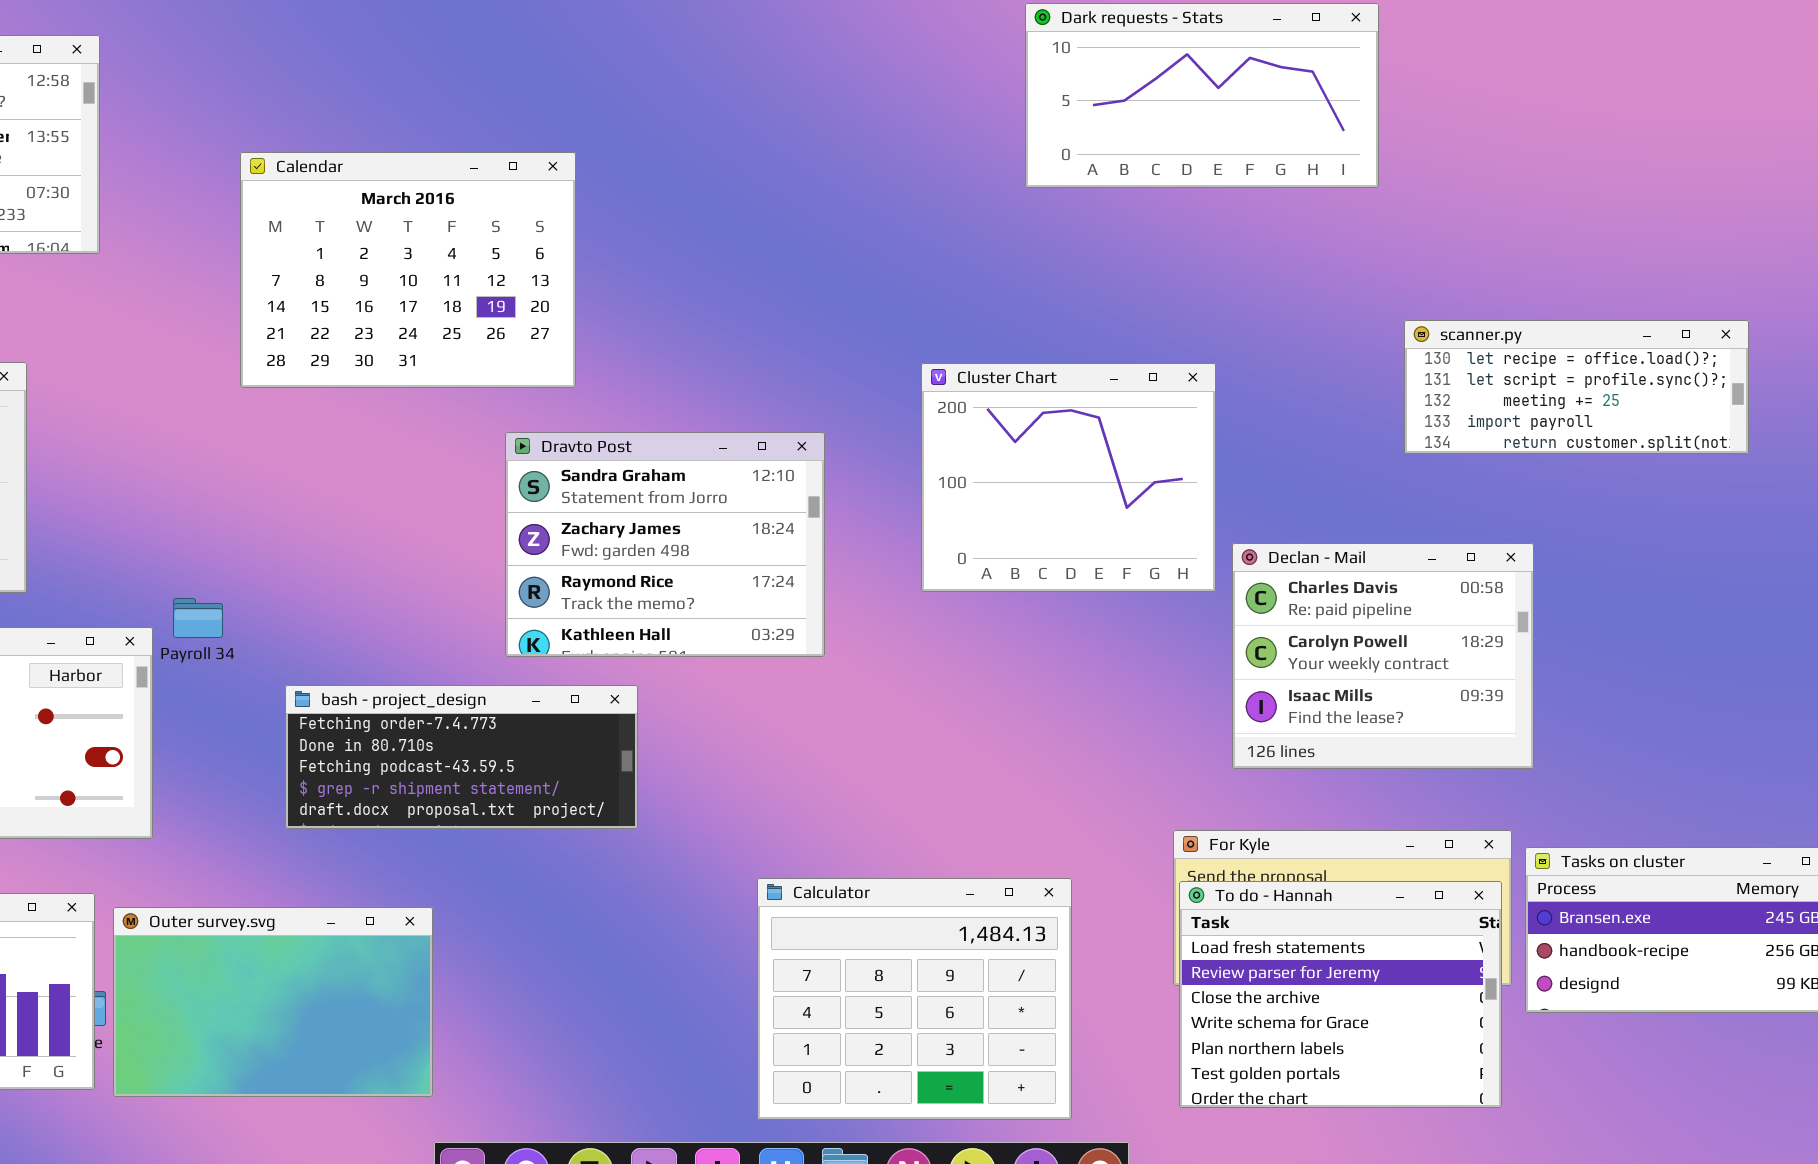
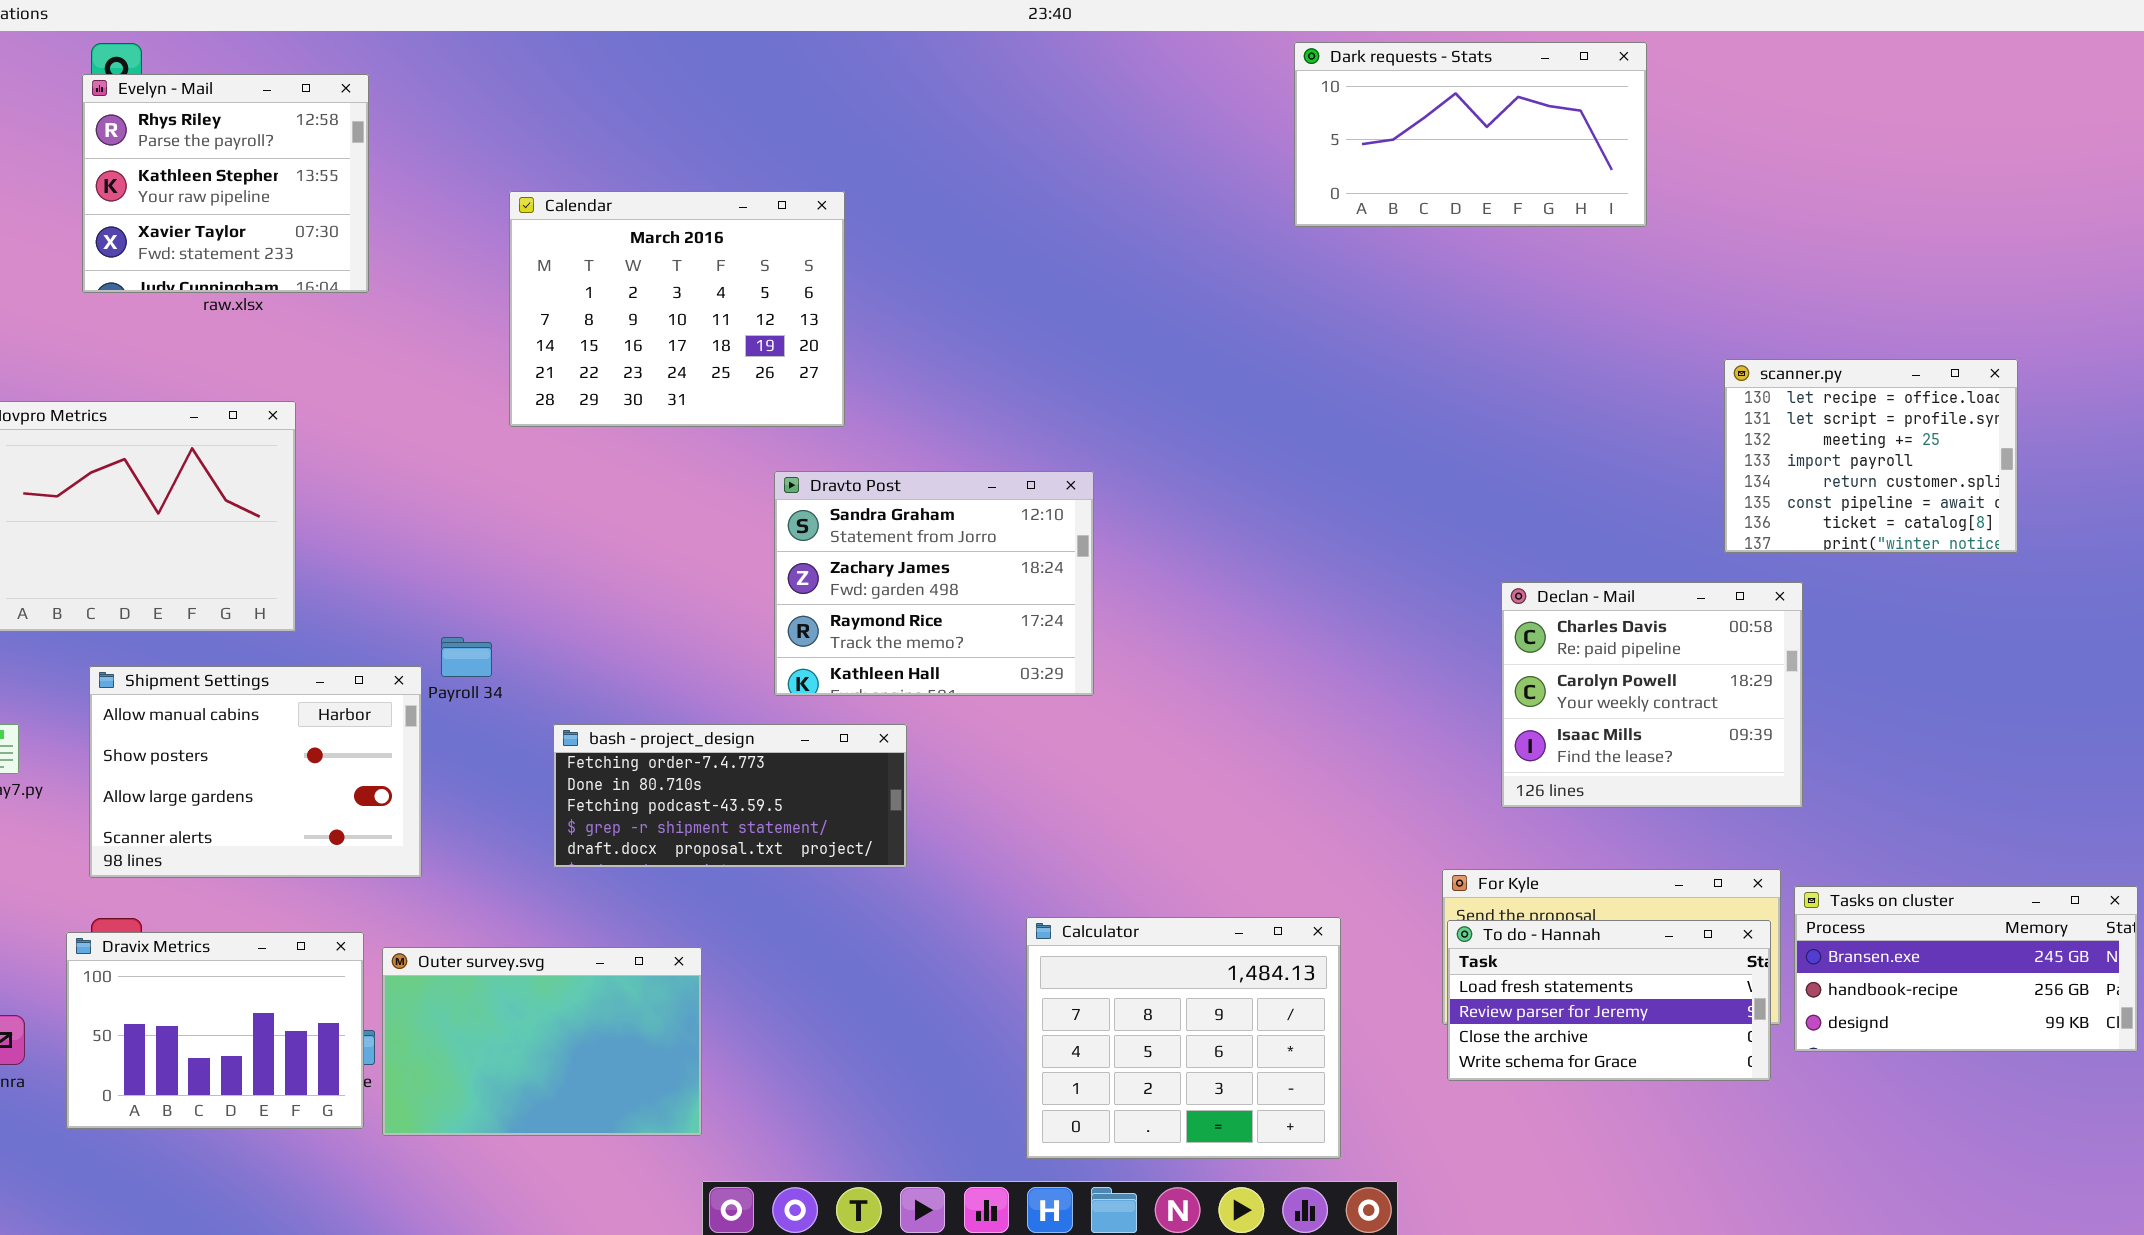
scanner.py: [1404,320,1749,454] -> [1724,359,2018,553], resized
Cluster Chart: [921,363,1216,592] -> none, closed
To do - Hannah: [1179,881,1502,1108] -> [1447,920,1771,1081], resized

